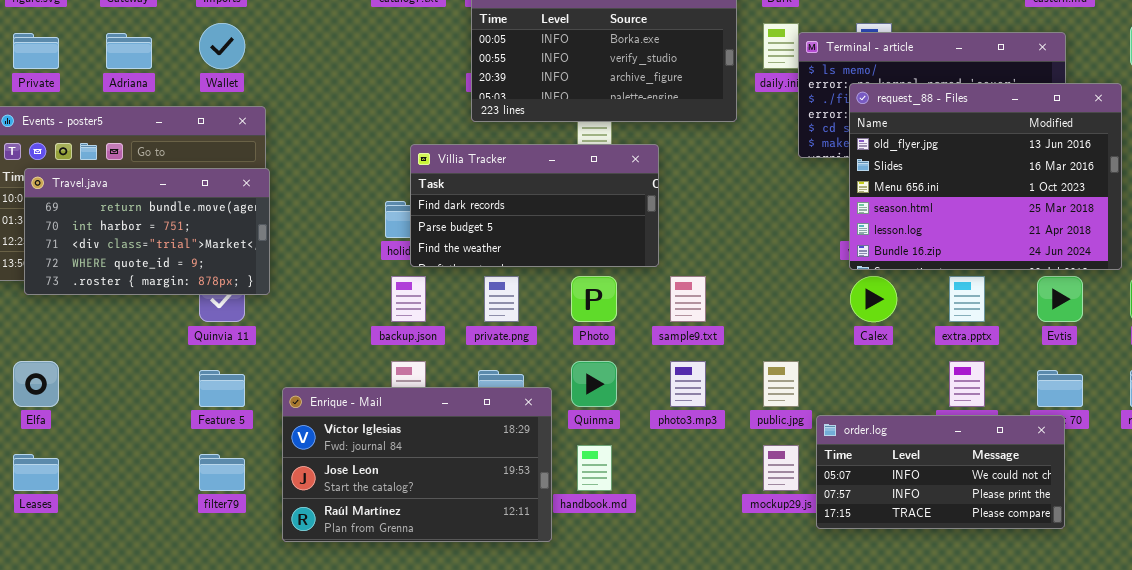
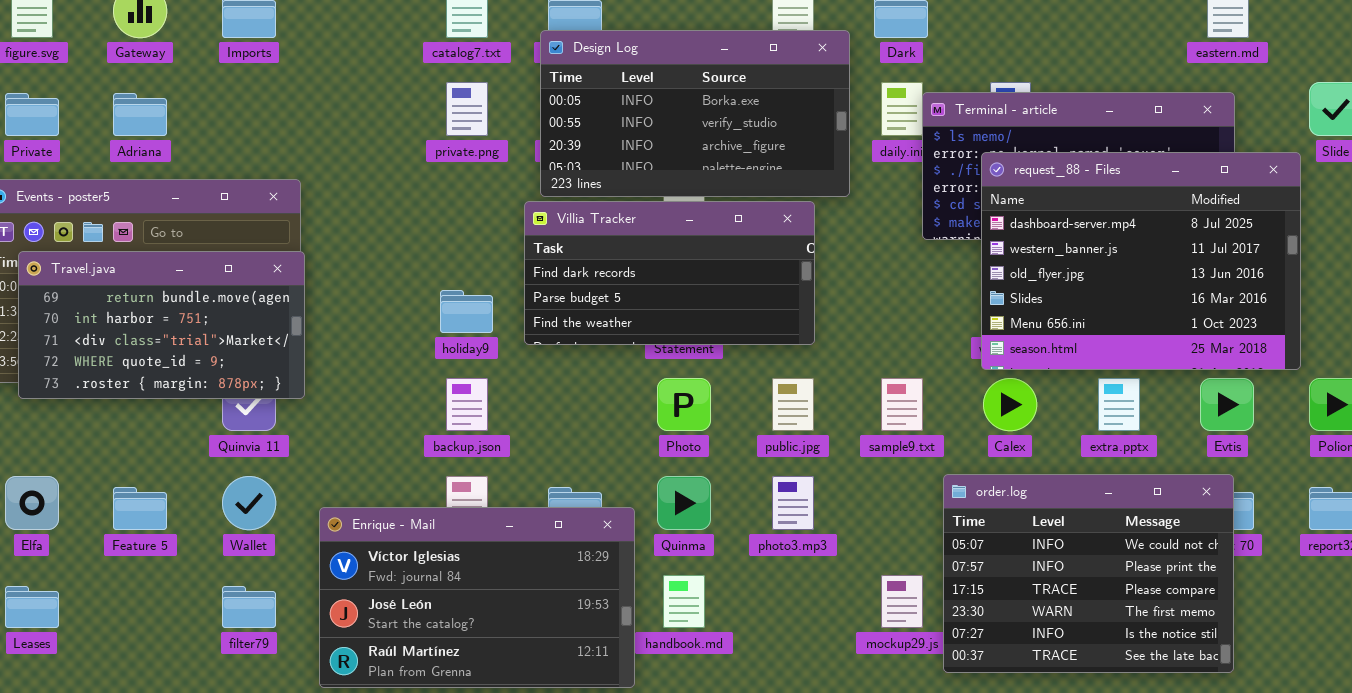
Wallet: [199,23,245,69] -> [222,476,276,530], moved
request_88 - Files: [849,83,1122,270] -> [981,152,1301,370], scrolled up 2 rows
Villia Tracker: [410,144,659,267] -> [524,201,815,345], moved
private.png: [484,276,519,322] -> [446,82,488,136], moved
sample9.txt: [670,276,706,322] -> [881,378,923,431], moved
public.jpg: [763,361,799,407] -> [772,378,814,431], moved
Feature 5: [199,370,245,407] -> [113,487,167,530], moved
order.log: [816,415,1065,529] -> [943,474,1234,673], resized

